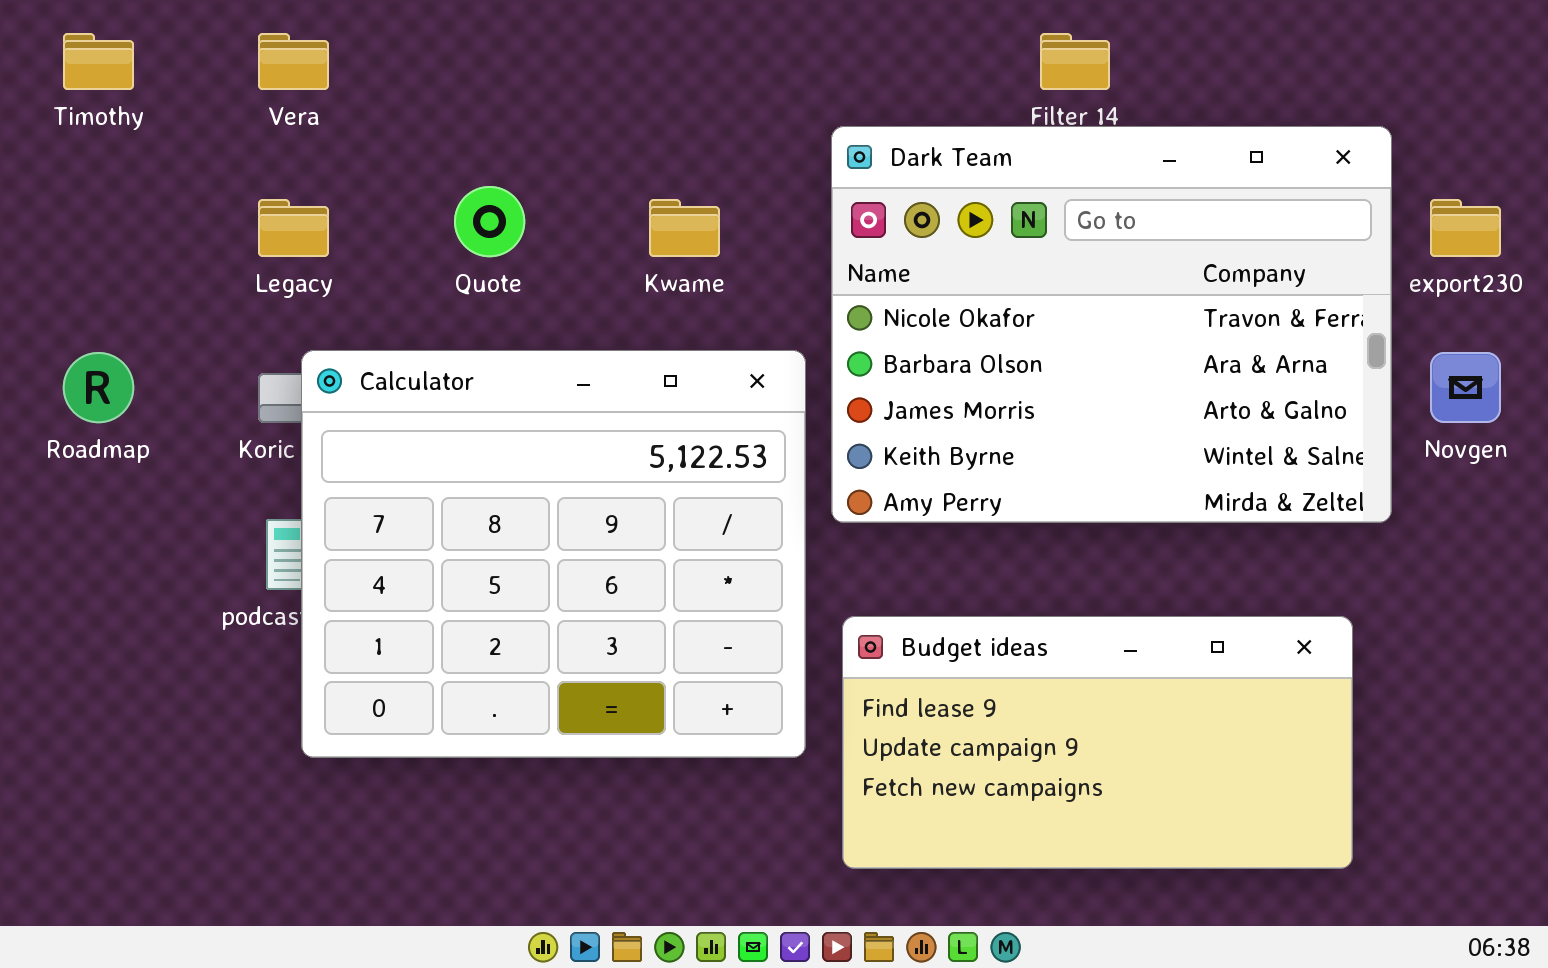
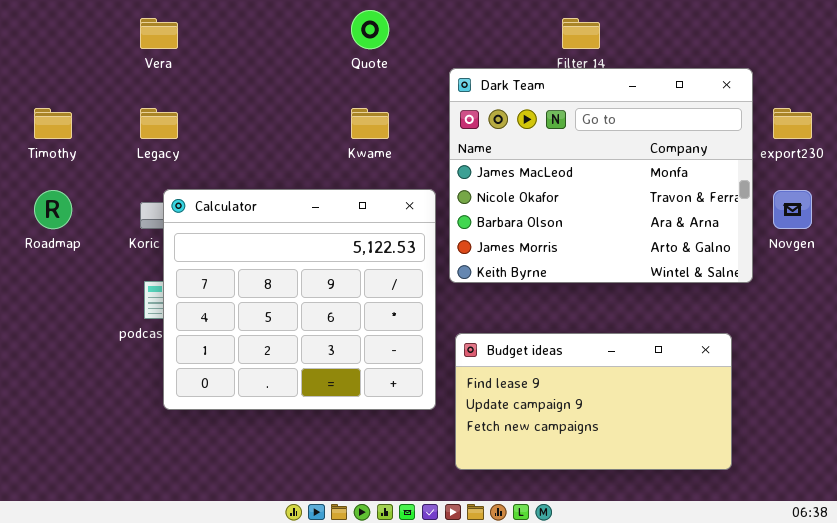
Timothy: [63,33,134,90] -> [34,108,72,139], moved
Dark Team: [831,126,1392,523] -> [449,68,753,283], scrolled up 1 row
Quote: [454,186,525,257] -> [351,10,389,49], moved

